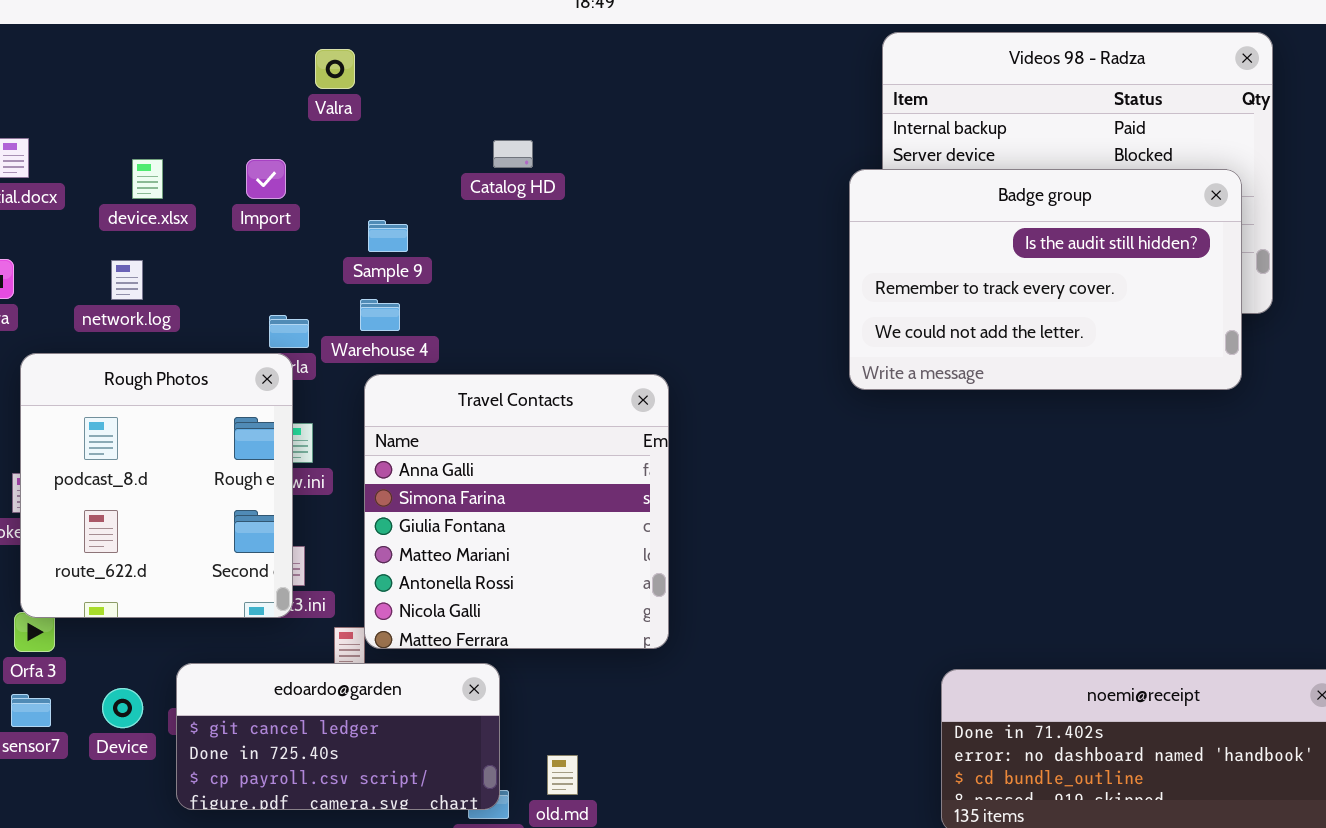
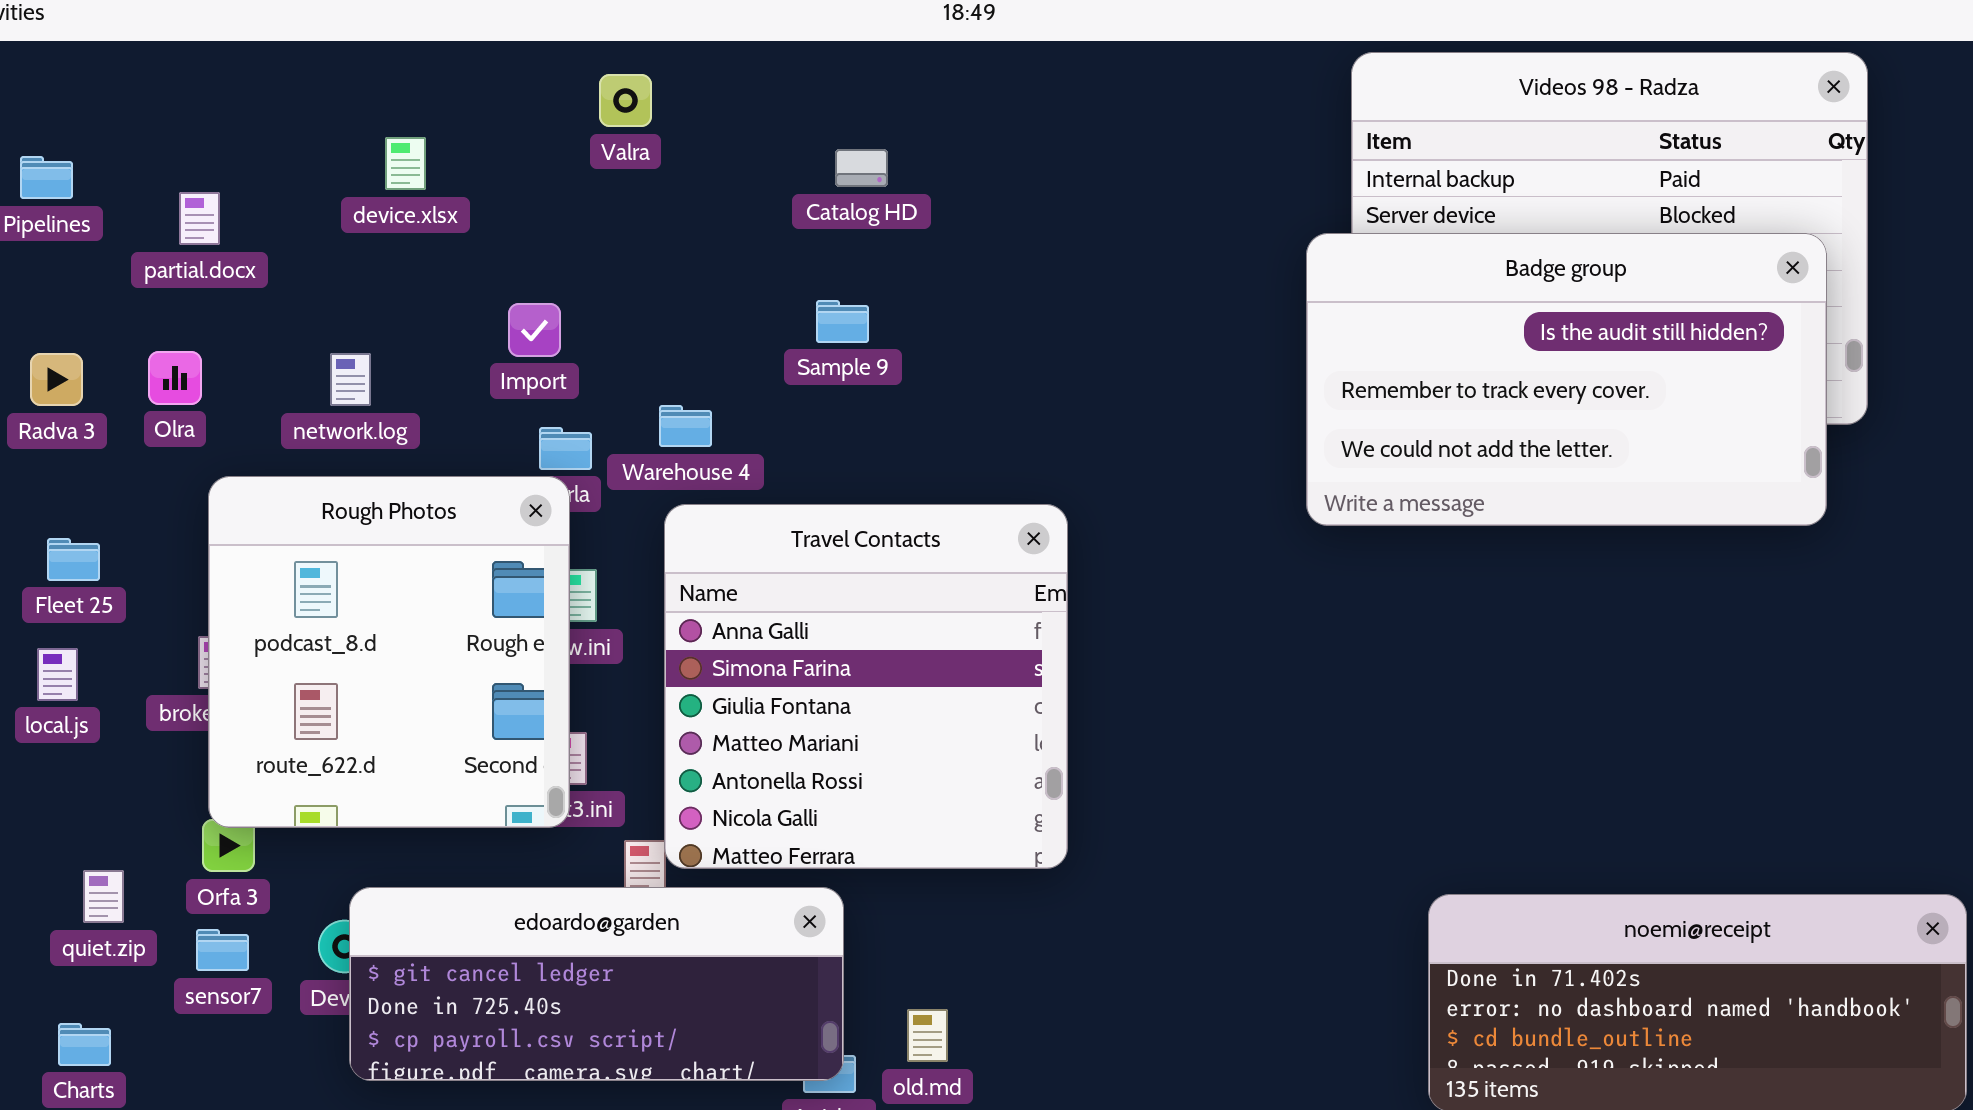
Catalog HD: [493,140,533,168] -> [835,149,888,187], moved
device.xlsx: [132,159,163,199] -> [385,137,426,190], moved
Import: [246,159,286,199] -> [508,303,561,357], moved
Sample 9: [368,220,408,252] -> [816,300,869,343], moved
edoardo@garden: [176,663,500,810] -> [349,887,844,1081], resized

